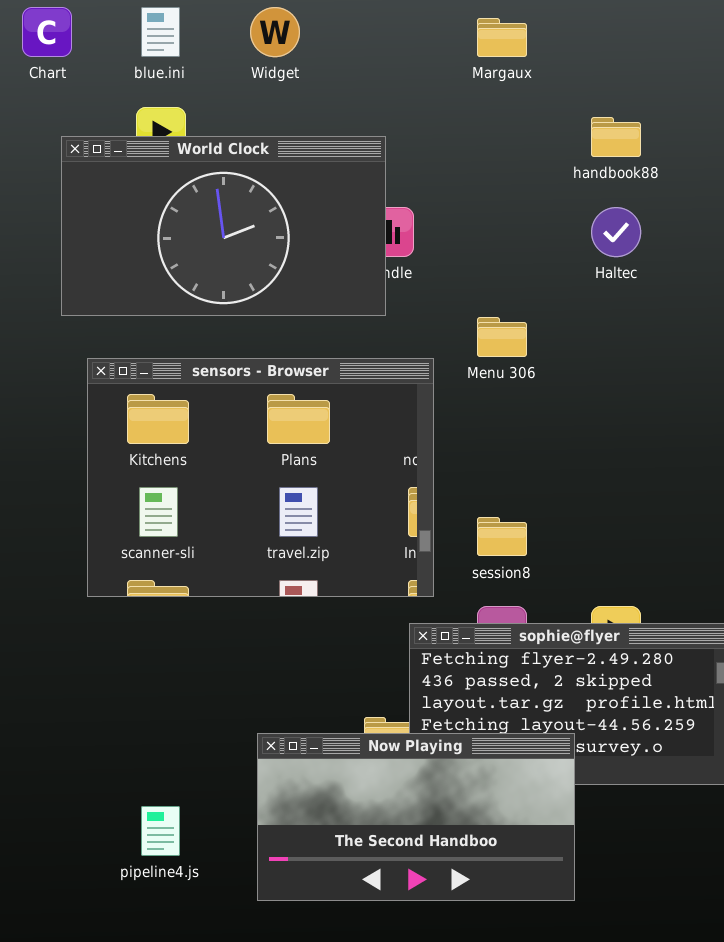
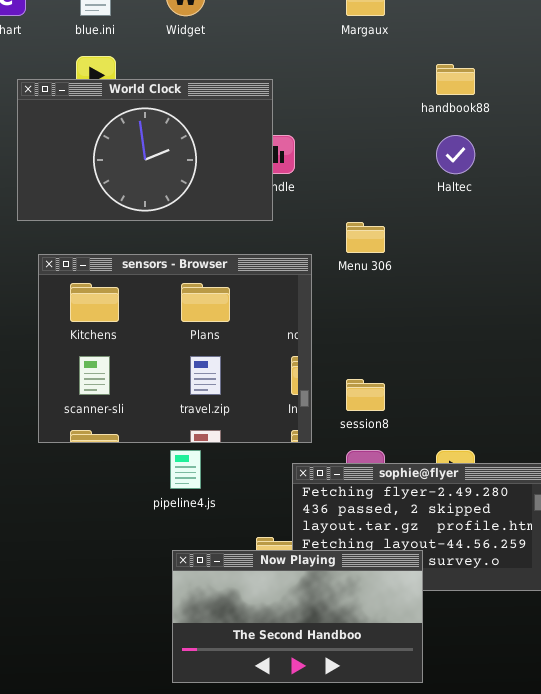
pipeline4.js: [141,806,180,856] -> [170,450,201,489], moved

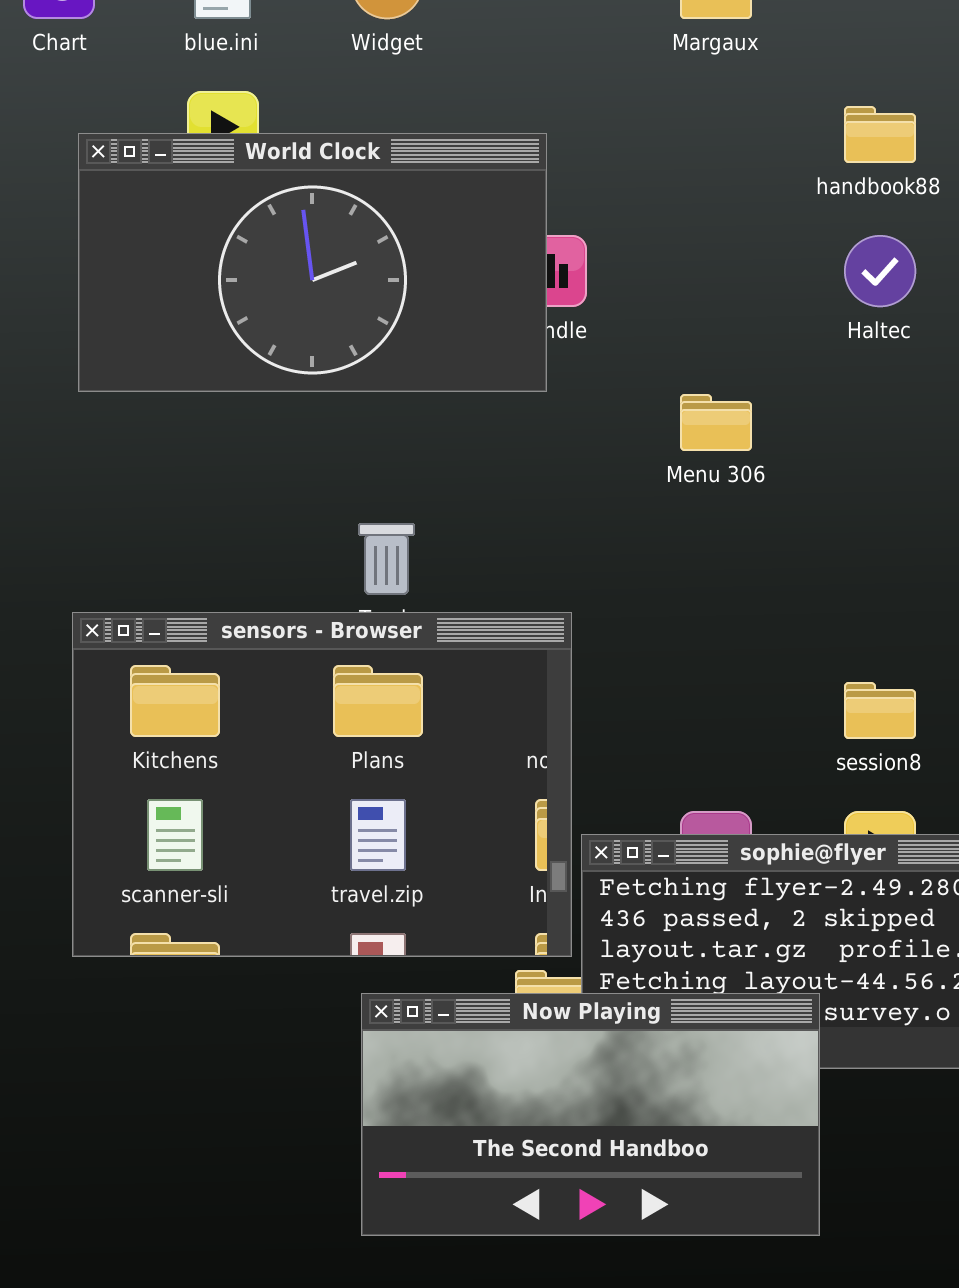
sensors - Browser: [38,254,312,443] -> [72,612,572,957], moved
session8: [346,379,385,411] -> [844,682,916,739], moved

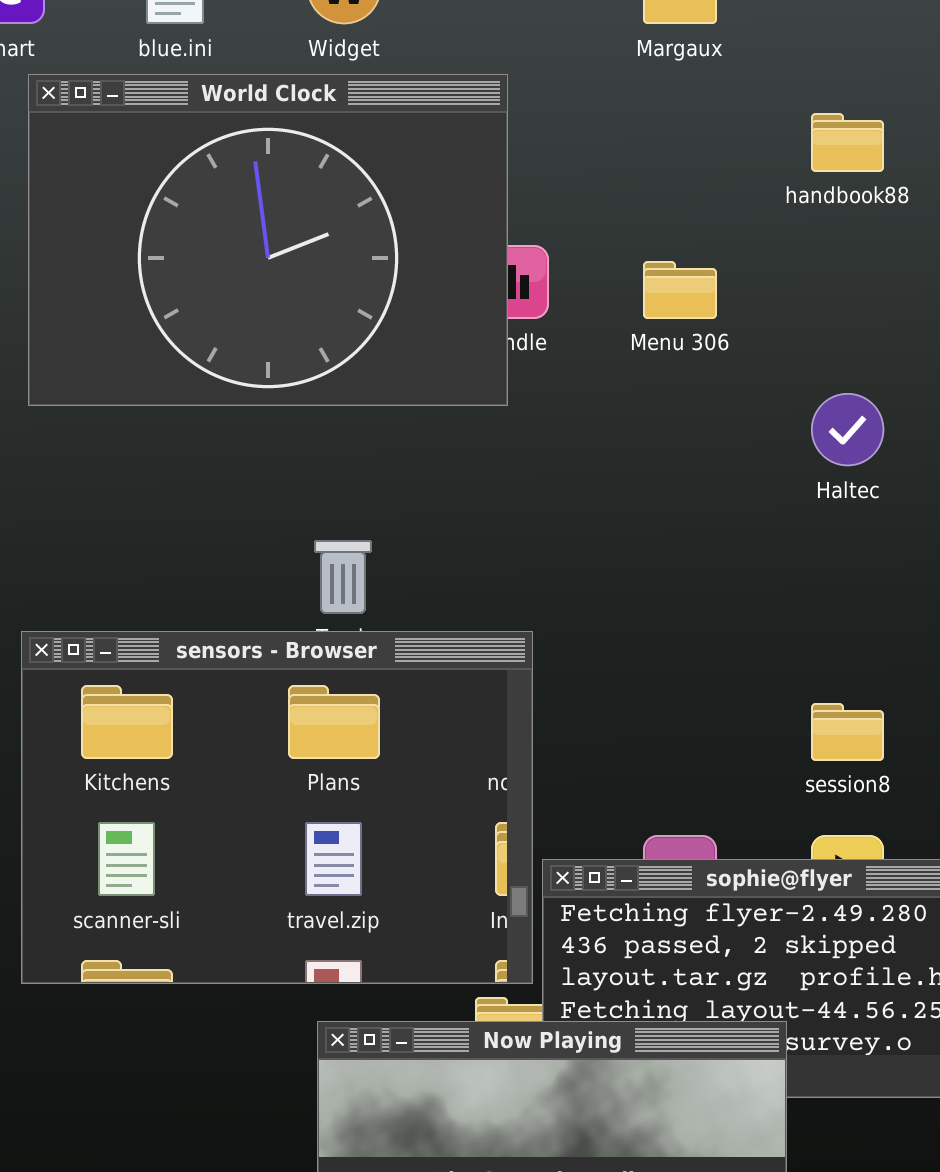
World Clock: [78,133,547,392] -> [28,74,508,406], resized
Haltec: [844,235,916,307] -> [811,393,884,466], moved
Menu 306: [680,394,752,451] -> [643,261,717,319], moved

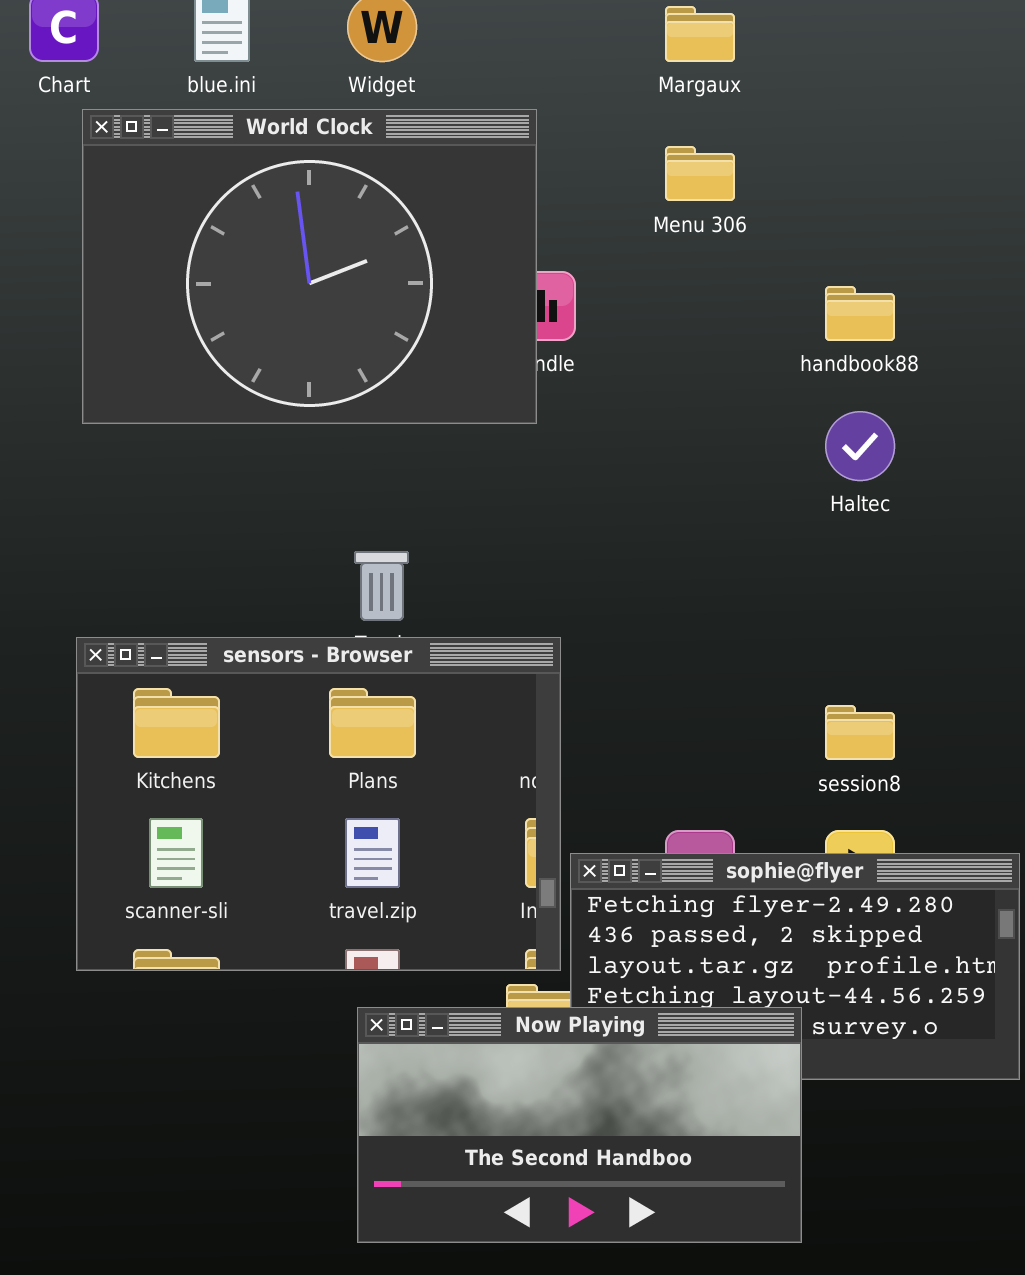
handbook88: [811,113,884,172] -> [825,286,895,341], moved
Menu 306: [643,261,717,319] -> [665,146,735,201], moved

